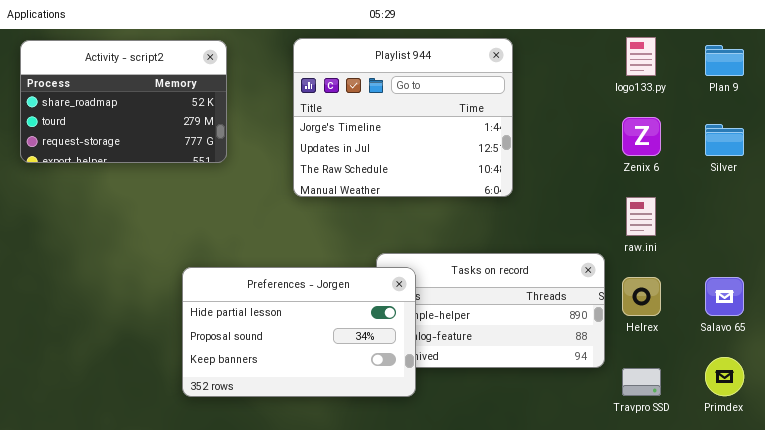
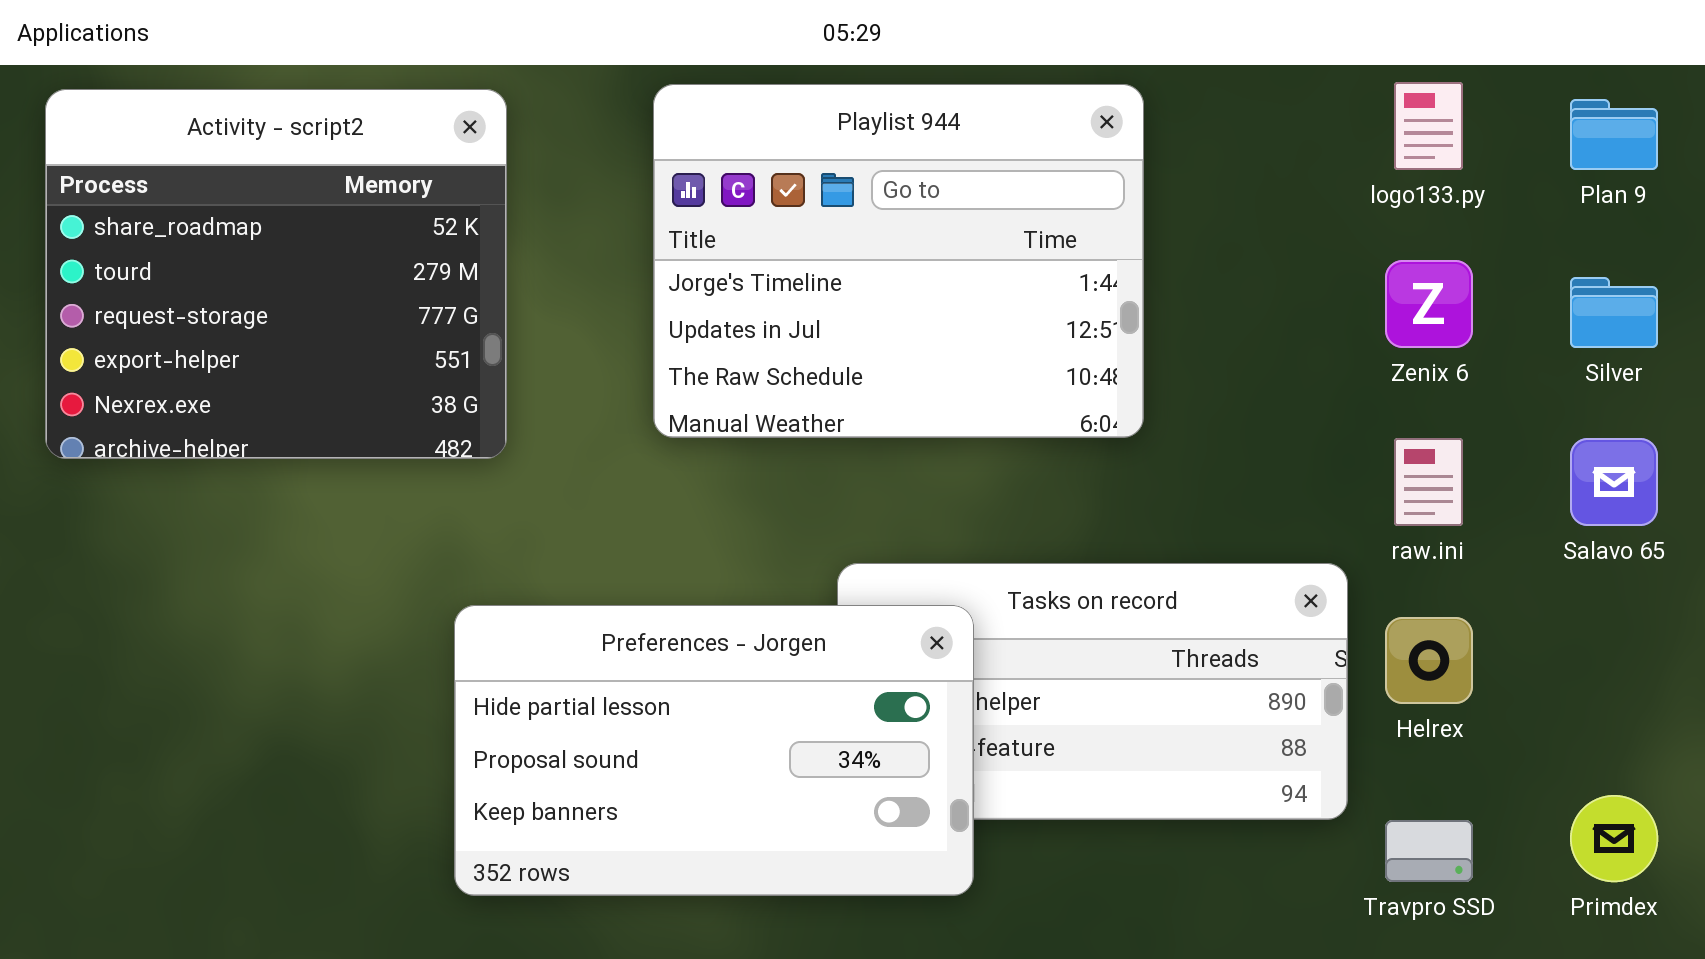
Activity - script2: [20,40,227,163] -> [45,89,507,459], resized
Preferences - Jorgen: [182,267,416,397] -> [454,605,974,896], moved
Salavo 65: [705,277,744,316] -> [1570,438,1658,526], moved

